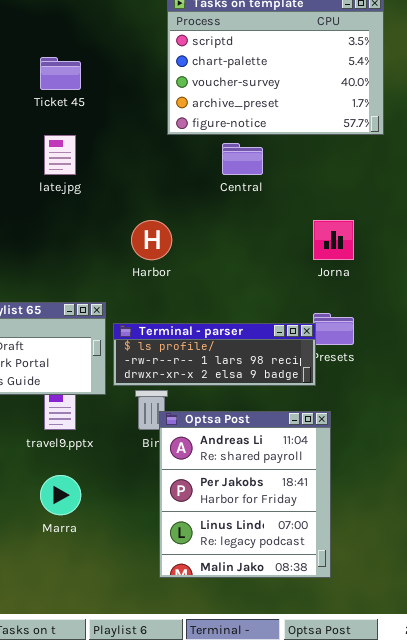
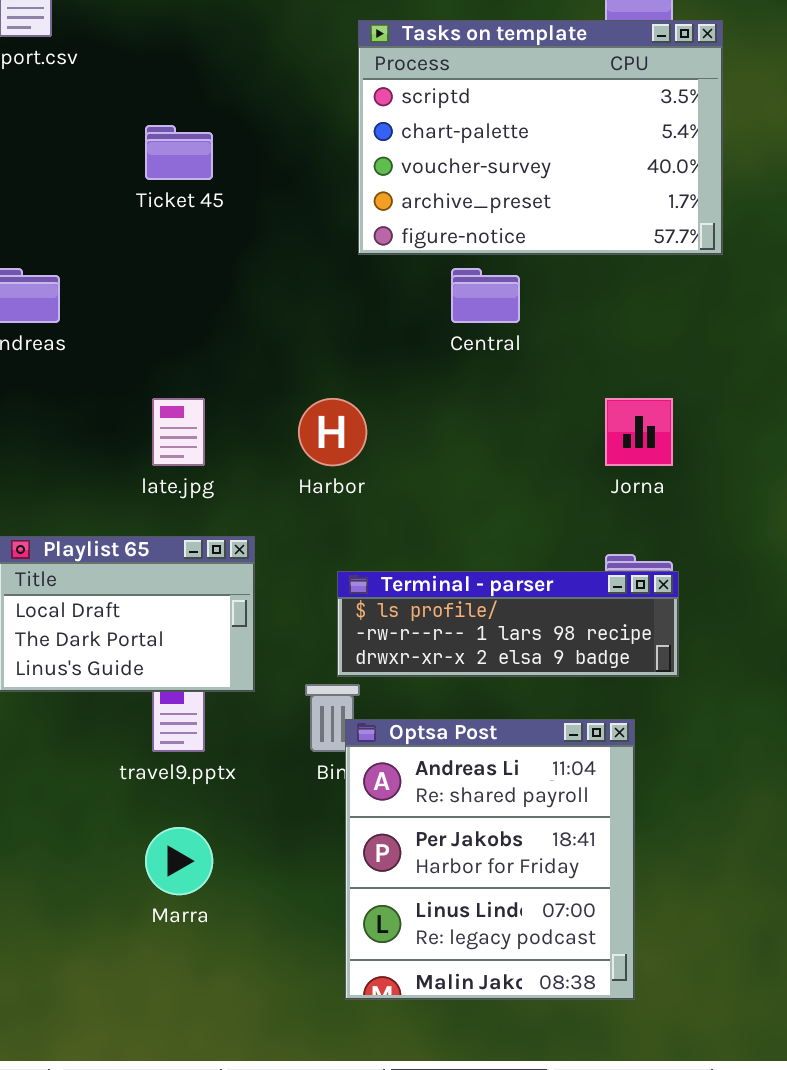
late.jpg: [44,135,76,175] -> [152,398,205,466], moved
Terminal - parser: [113,323,316,386] -> [337,571,679,677], moved

